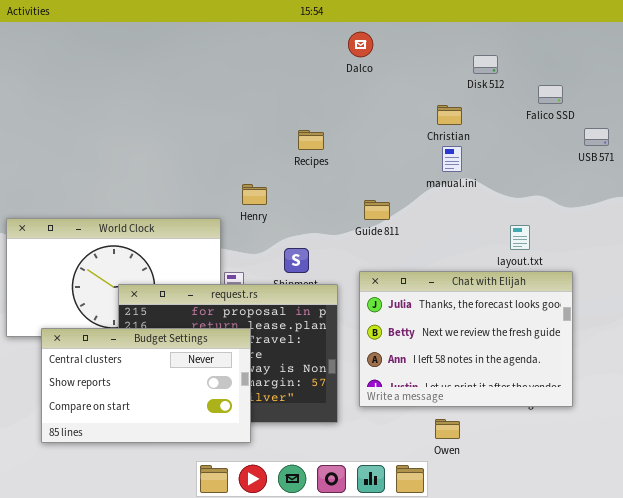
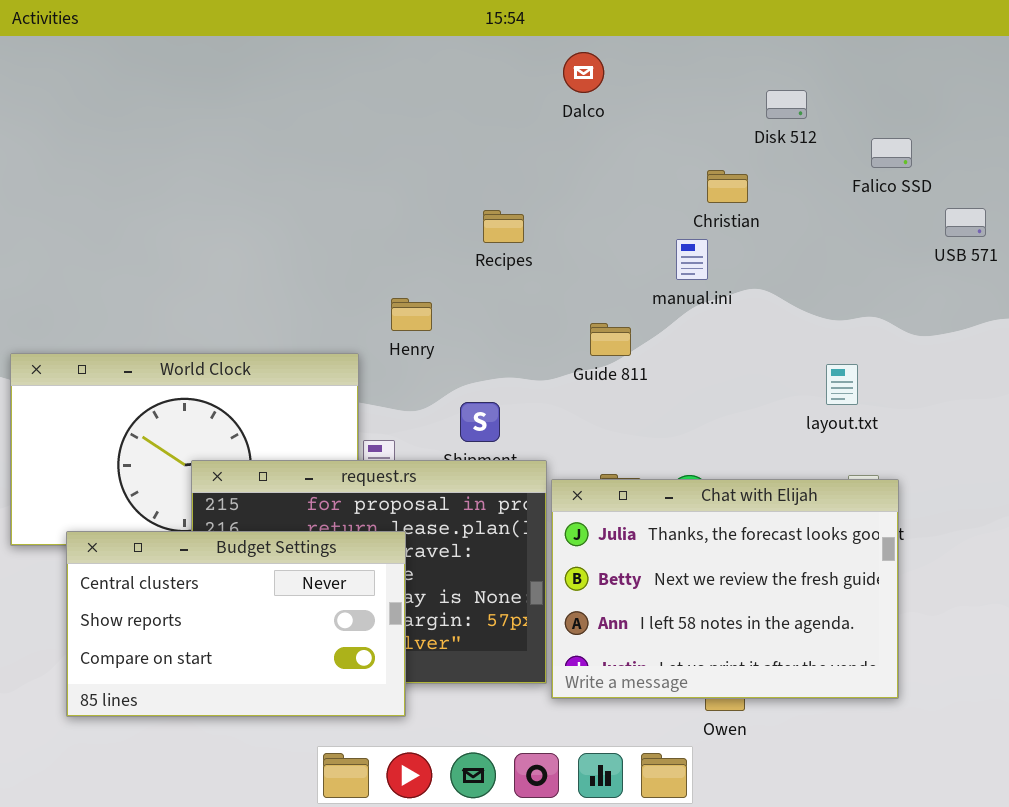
manual.ini: [442,146,462,172] -> [676,239,708,280], moved
Chat with Elijah: [359,271,573,407] -> [551,479,899,699], moved

